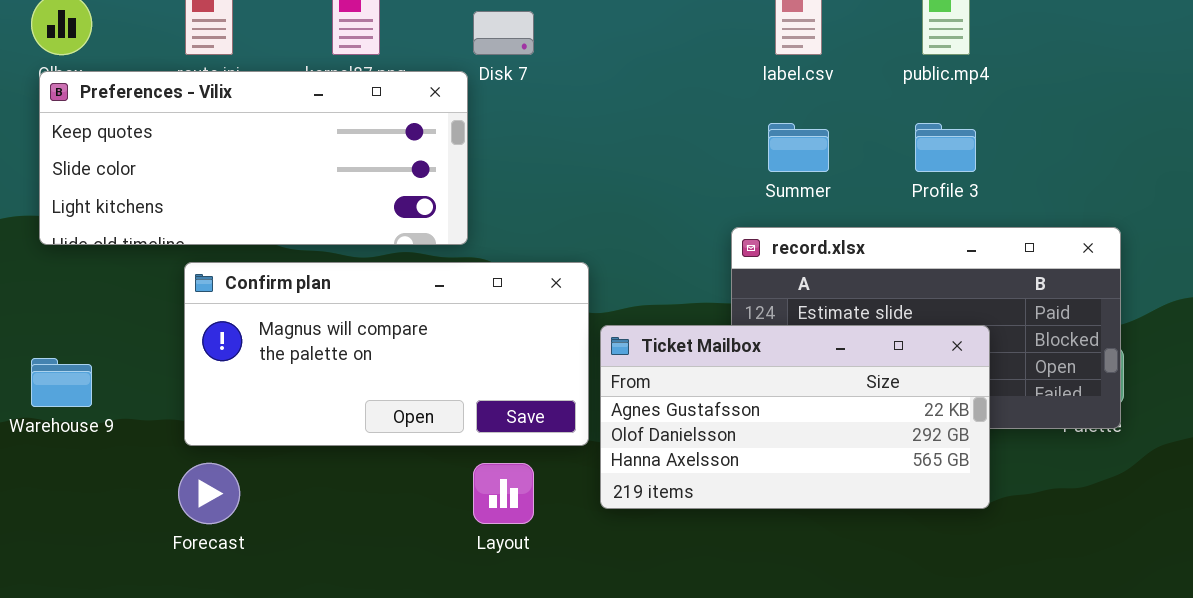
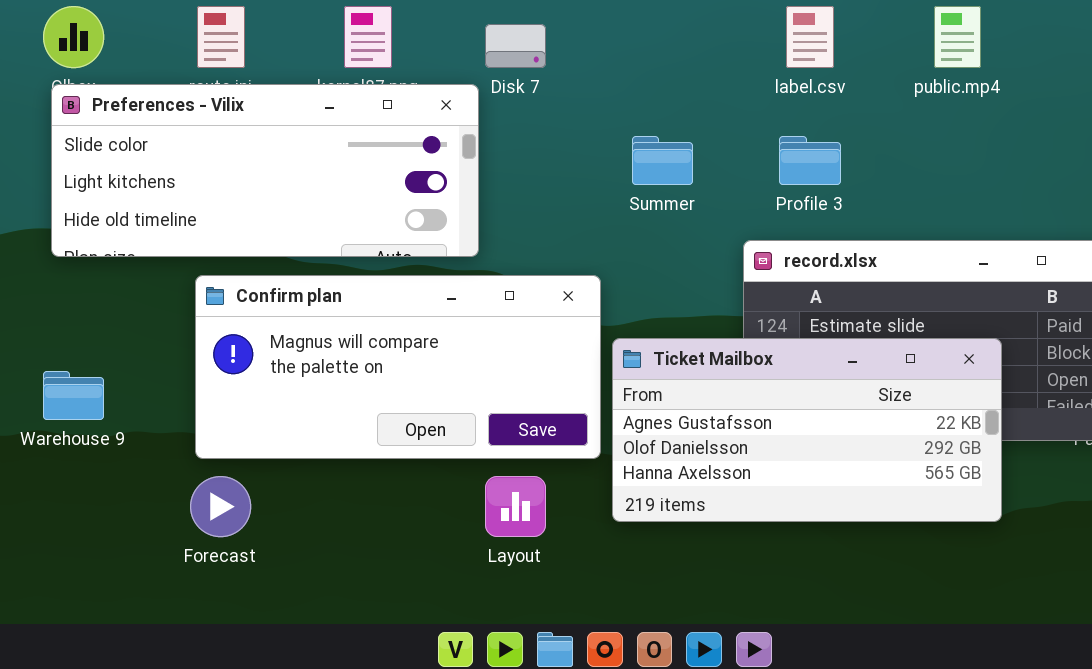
Preferences - Vilix: [39,71,468,245] -> [51,84,479,257], scrolled down 1 row
Summer: [768,123,829,172] -> [632,136,693,185], moved
Profile 3: [915,123,976,172] -> [779,136,841,185], moved

